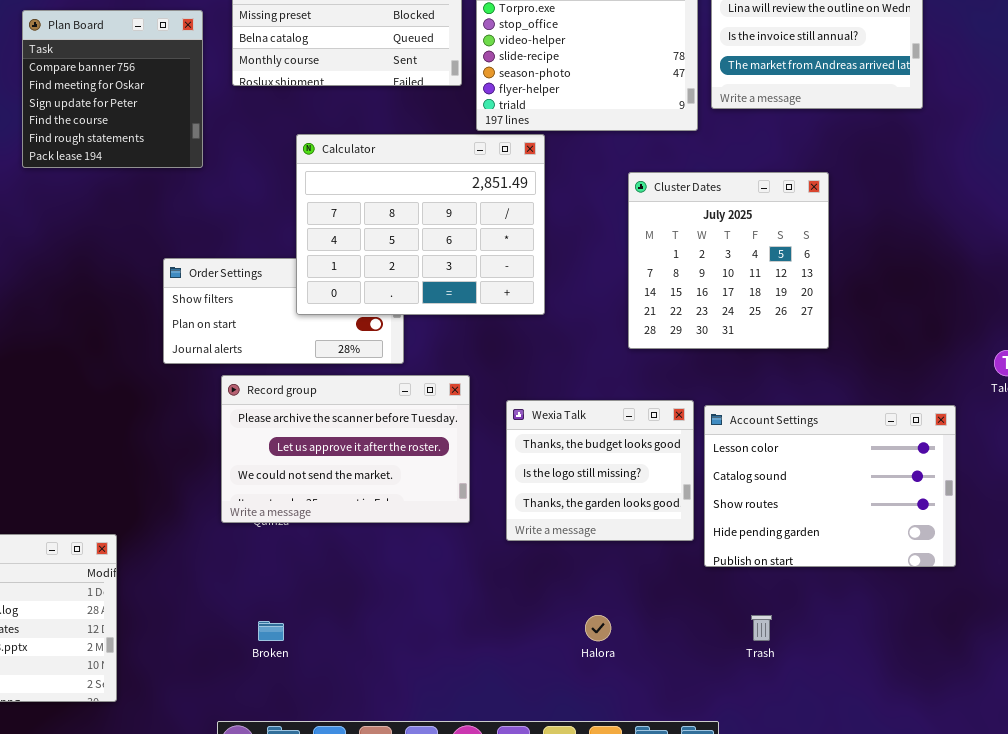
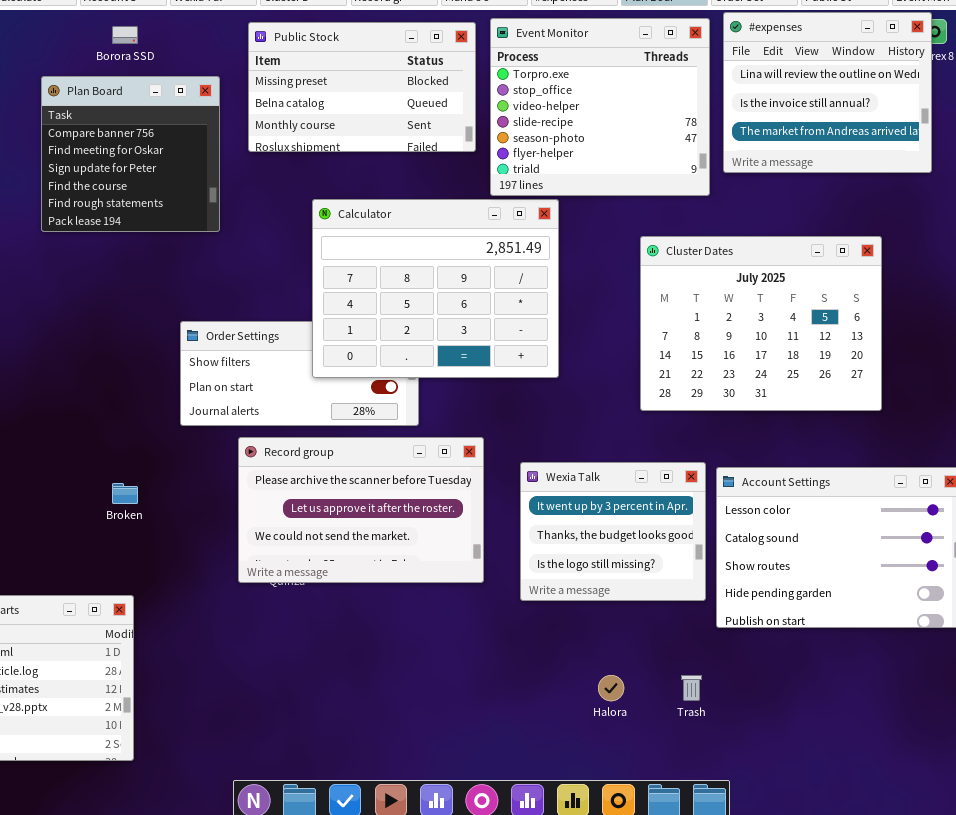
Cluster Dates: [628,172,829,349] -> [640,236,882,411], resized
Wexia Talk: [506,400,694,541] -> [520,462,706,601], scrolled up 1 row
Trash: [751,615,772,641] -> [681,675,702,701], moved
Broken: [258,621,284,641] -> [112,483,138,504], moved

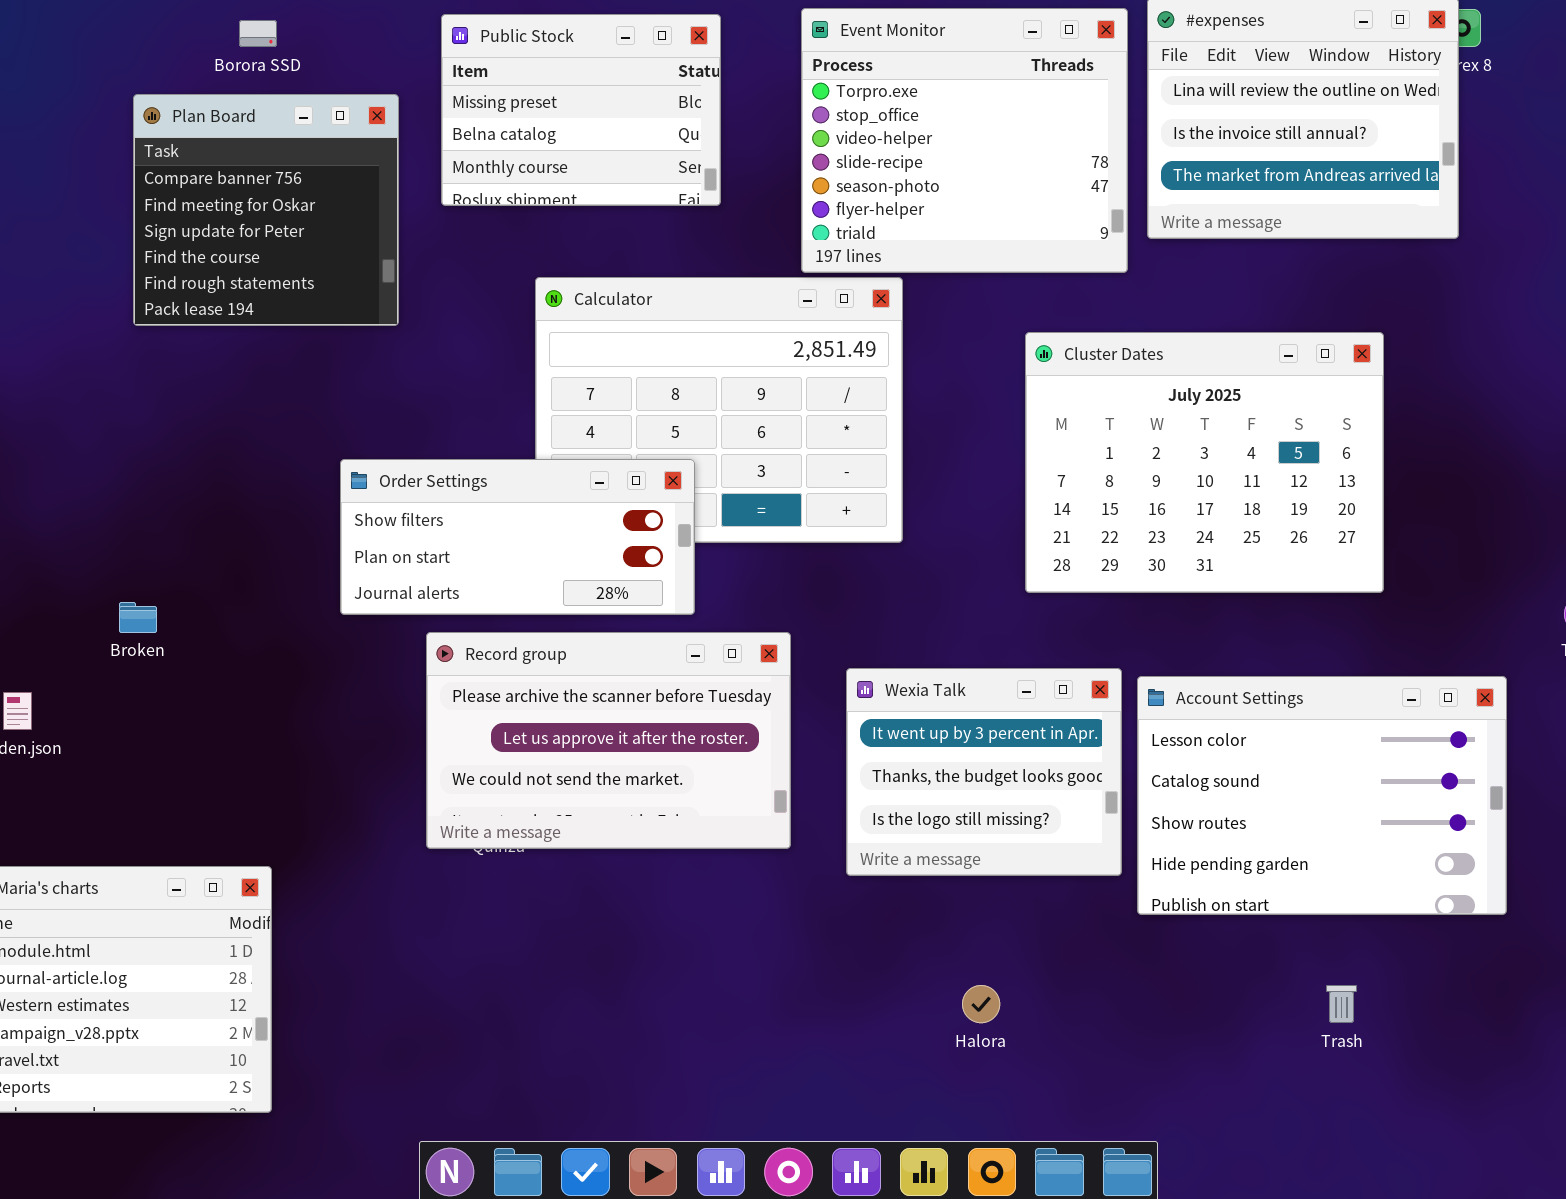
Public Stock: [248,22,476,152] -> [441,14,721,206], resized
Order Settings: [180,321,419,426] -> [340,459,695,615], raised
Broken: [112,483,138,504] -> [119,602,157,633], moved
Trash: [681,675,702,701] -> [1326,985,1357,1023], moved

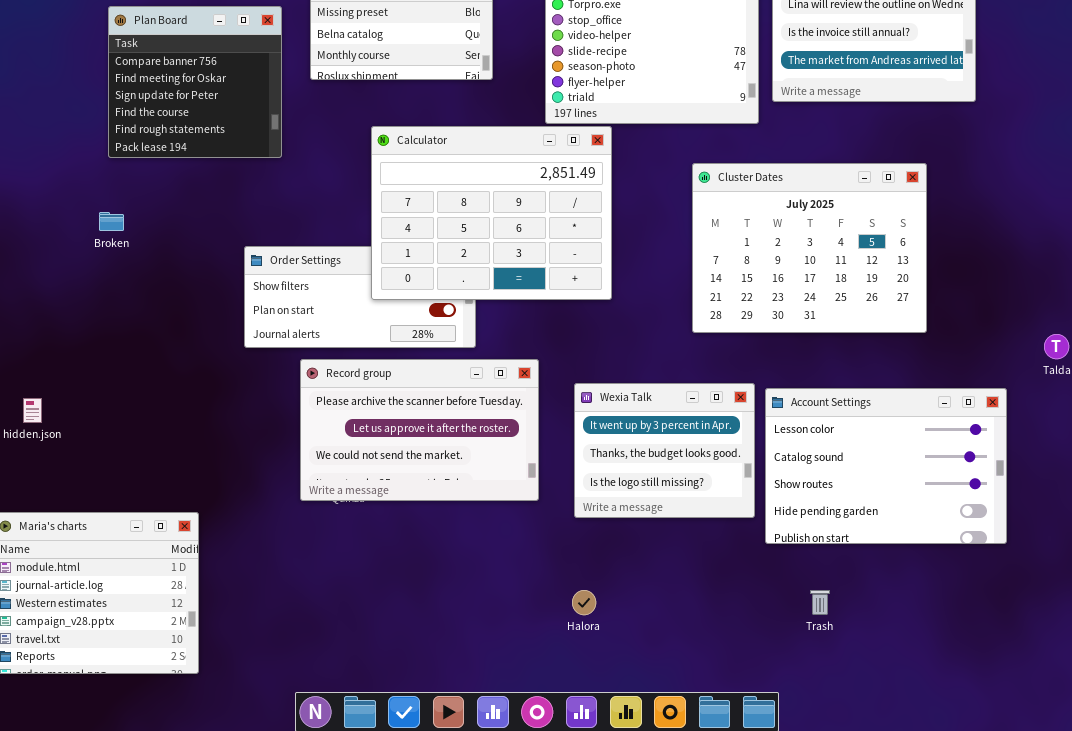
Calculator: [535,277,903,543] -> [371,126,612,300], raised
Broken: [119,602,157,633] -> [99,212,124,231], moved
Halora: [962,985,1000,1023] -> [572,590,596,615], moved
Trash: [1326,985,1357,1023] -> [810,590,830,615], moved

